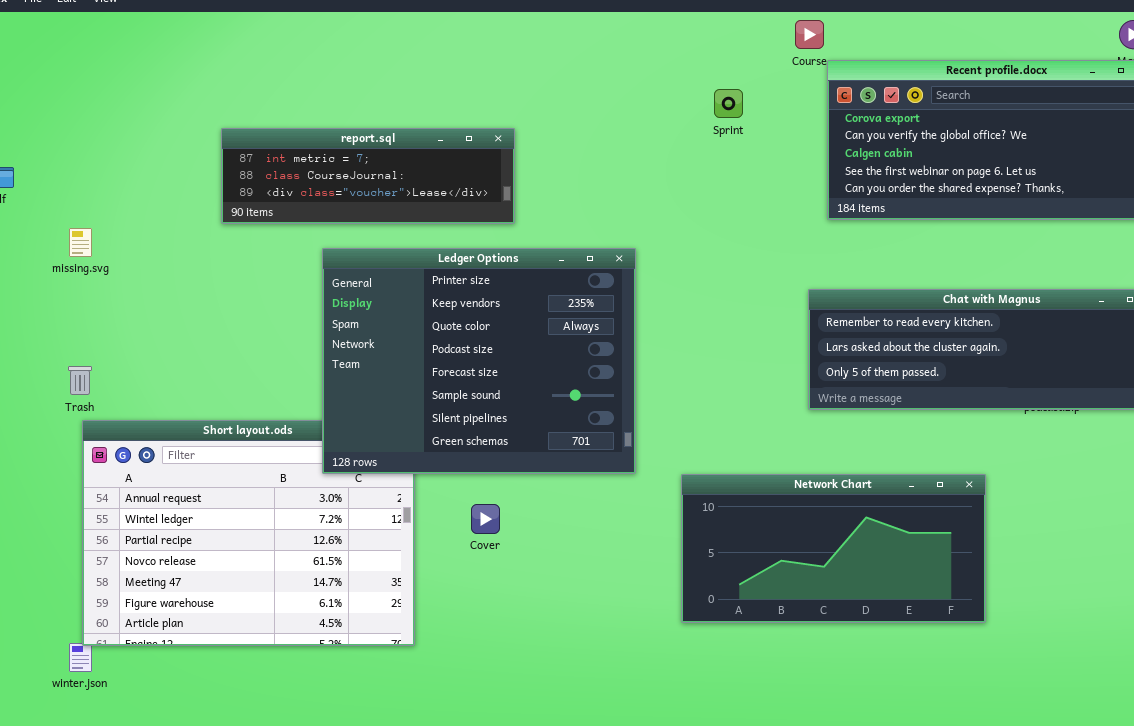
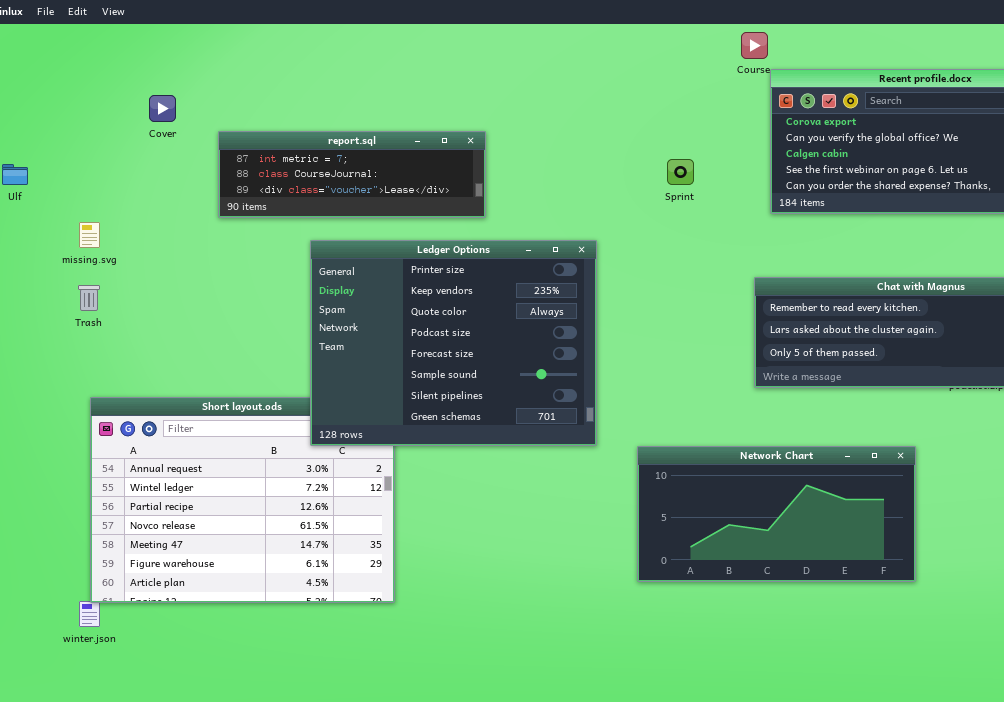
Sprint: [714,89,743,118] -> [667,159,694,185], moved
Trash: [68,366,92,395] -> [78,285,100,311], moved
Cover: [471,504,500,534] -> [149,95,176,122], moved

